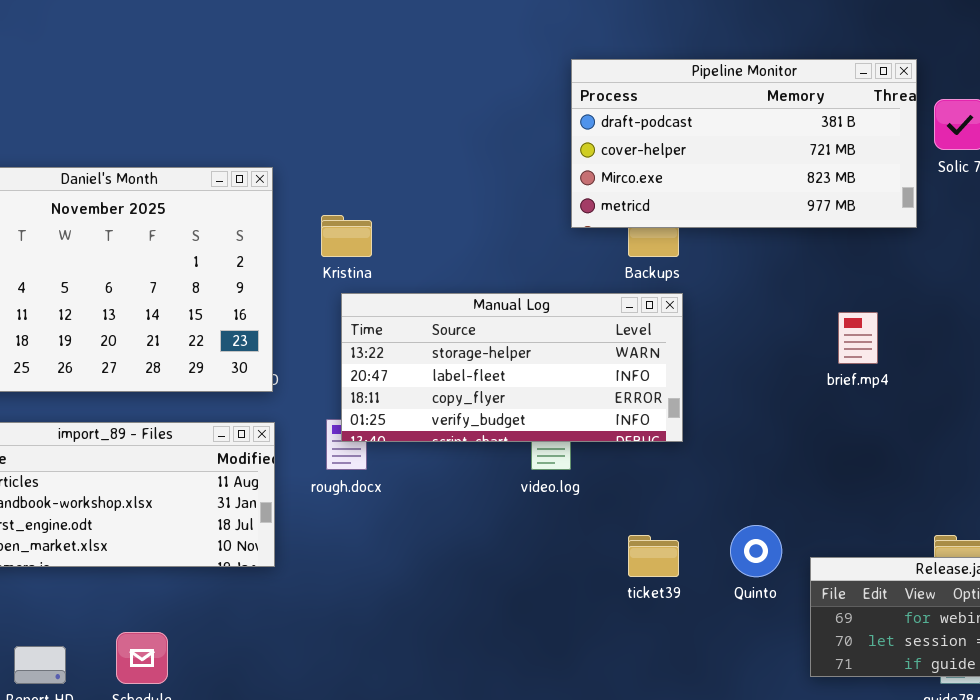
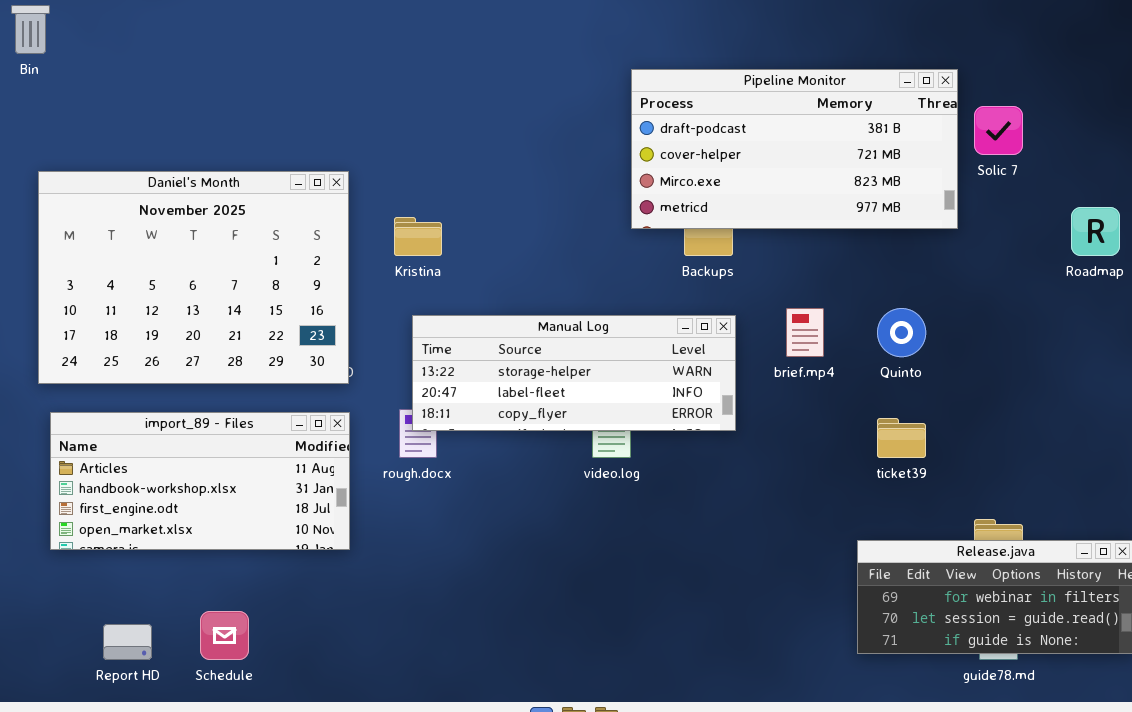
Manual Log: [341,293,683,442] -> [412,315,736,431], resized
brief.mp4: [838,312,878,364] -> [786,308,824,357], moved
Quinto: [730,525,782,577] -> [877,308,926,357], moved
ticket39: [628,535,679,577] -> [877,418,926,458], moved

